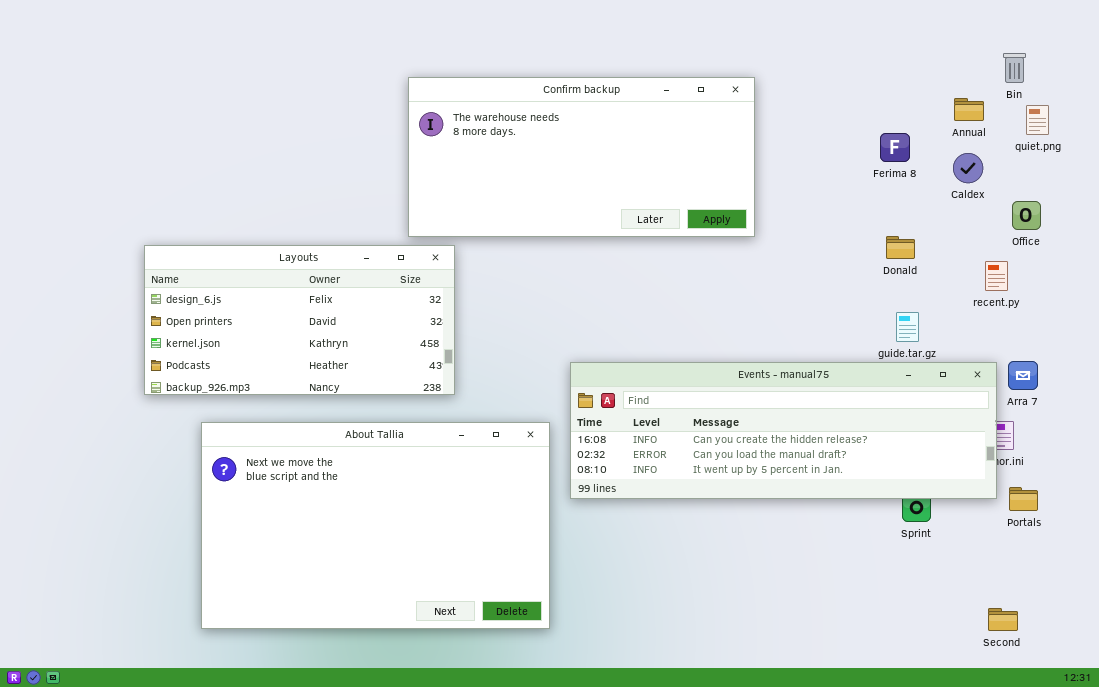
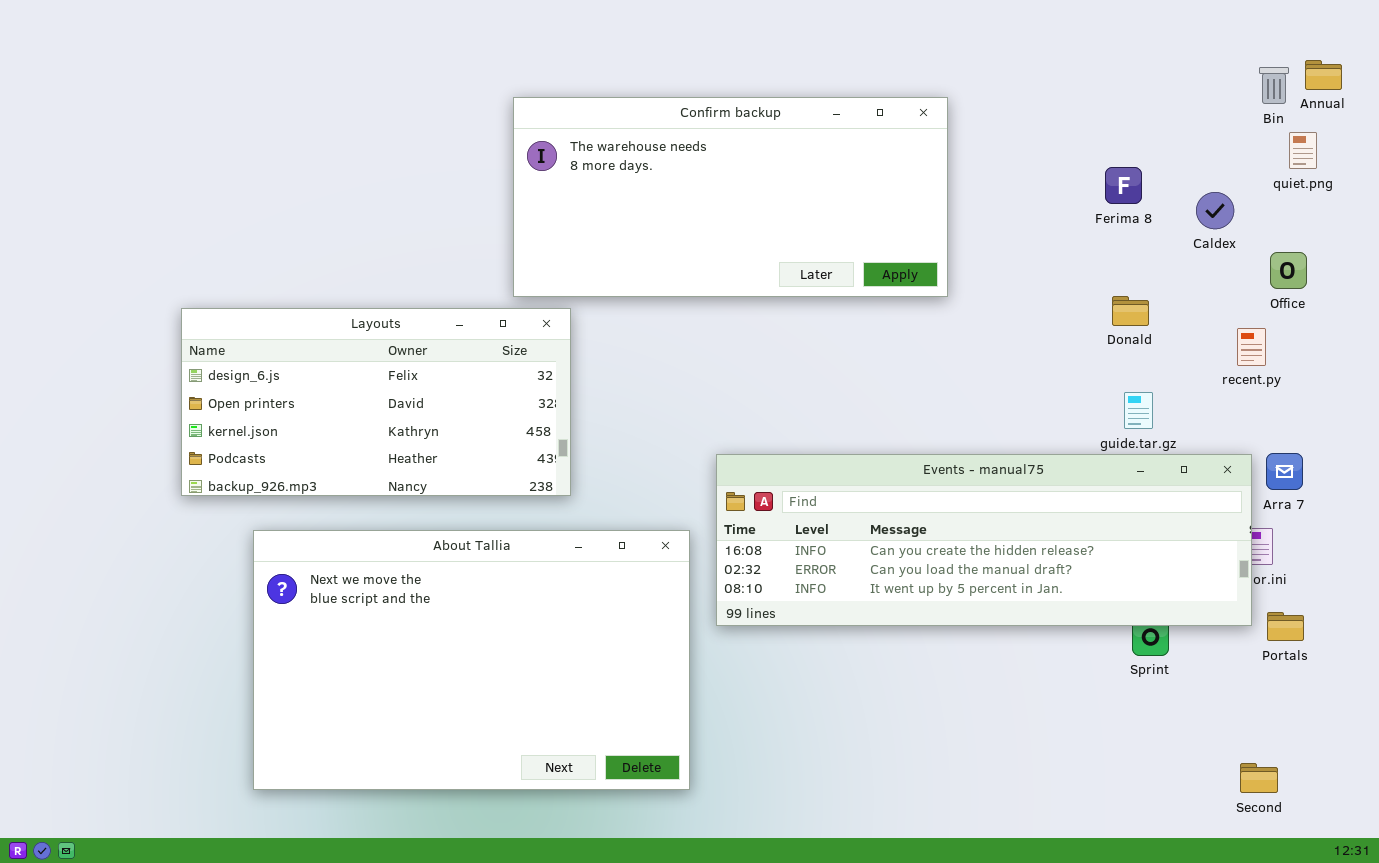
Annual: [954,98,984,121] -> [1305,60,1342,90], moved

